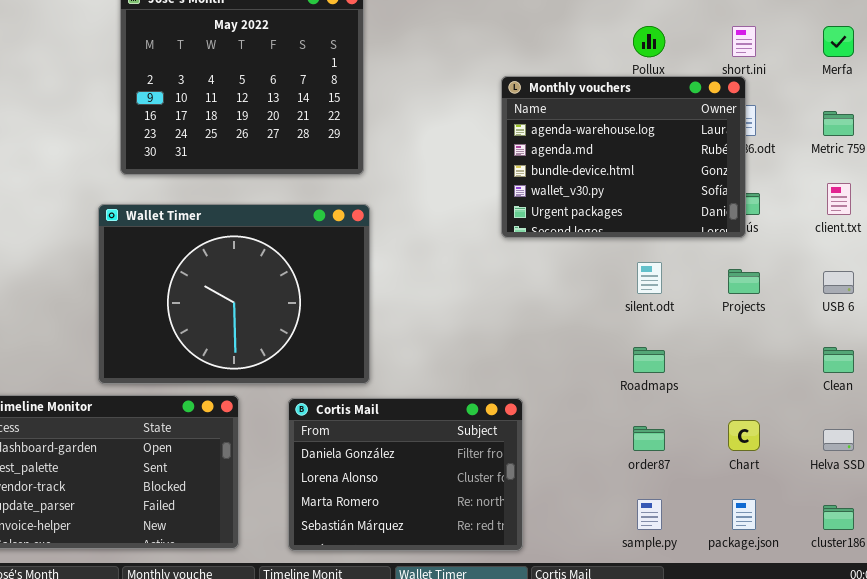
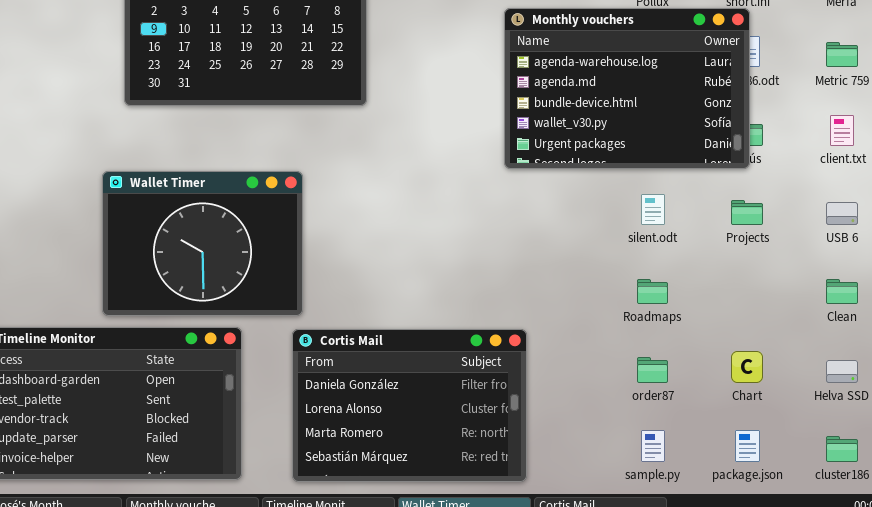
Wallet Timer: [98,204,370,384] -> [102,171,303,316], resized

